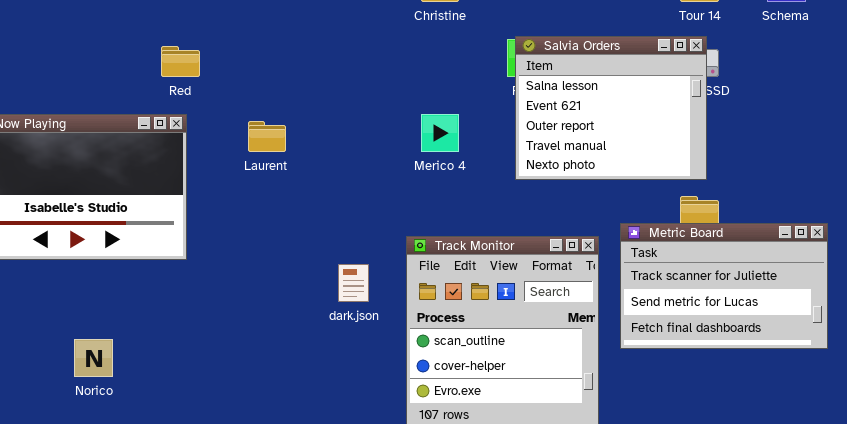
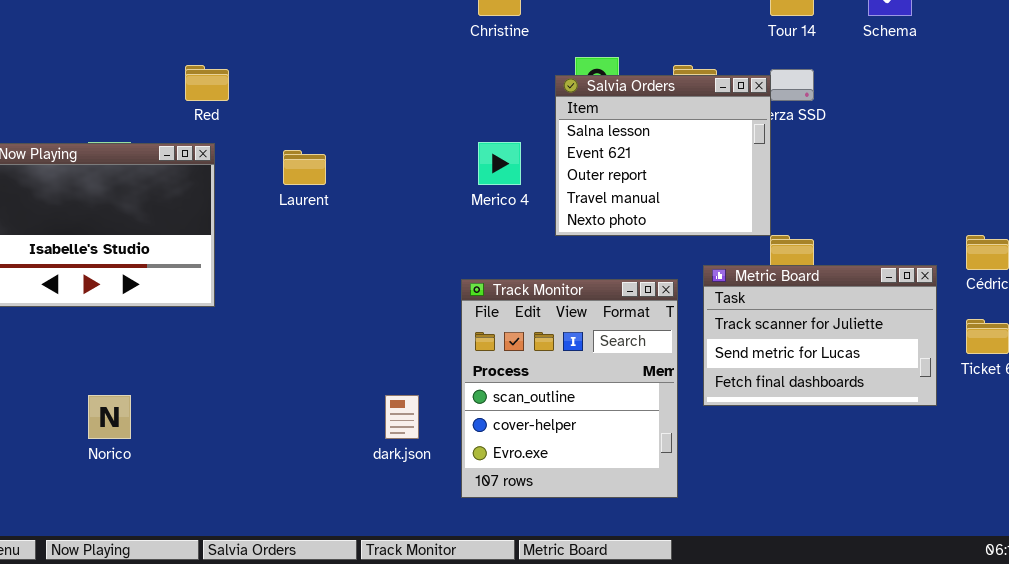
Salvia Orders: [515,36,707,180] -> [555,75,771,236], moved
dark.json: [338,264,369,302] -> [385,395,419,439], moved

